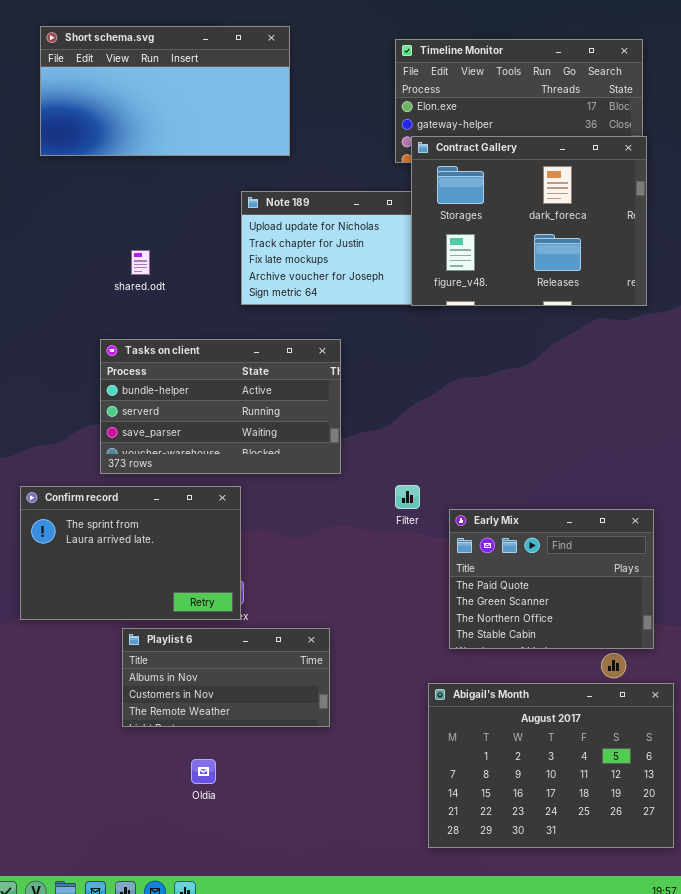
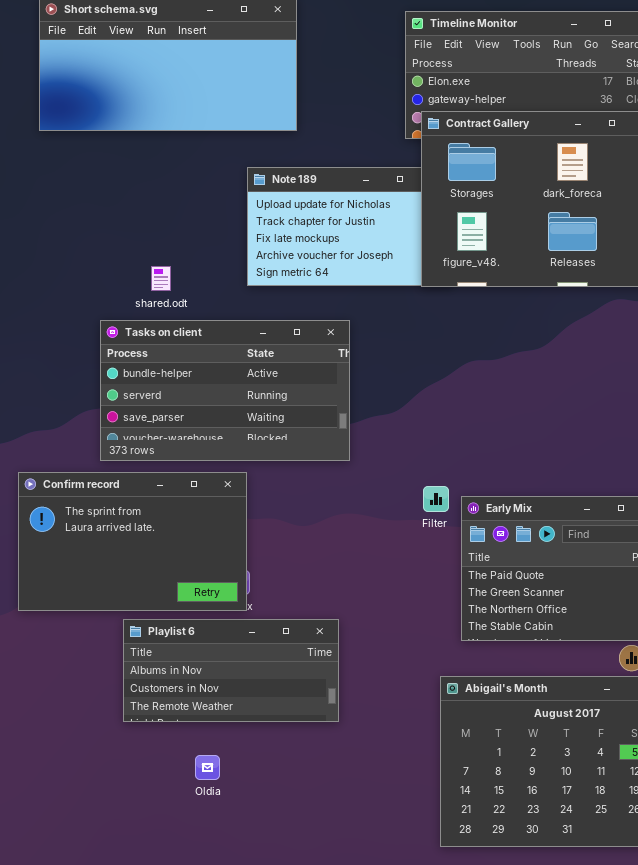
shared.odt: [131,250,150,275] -> [151,266,171,291], moved
Filter: [395,485,420,509] -> [423,486,449,512], moved

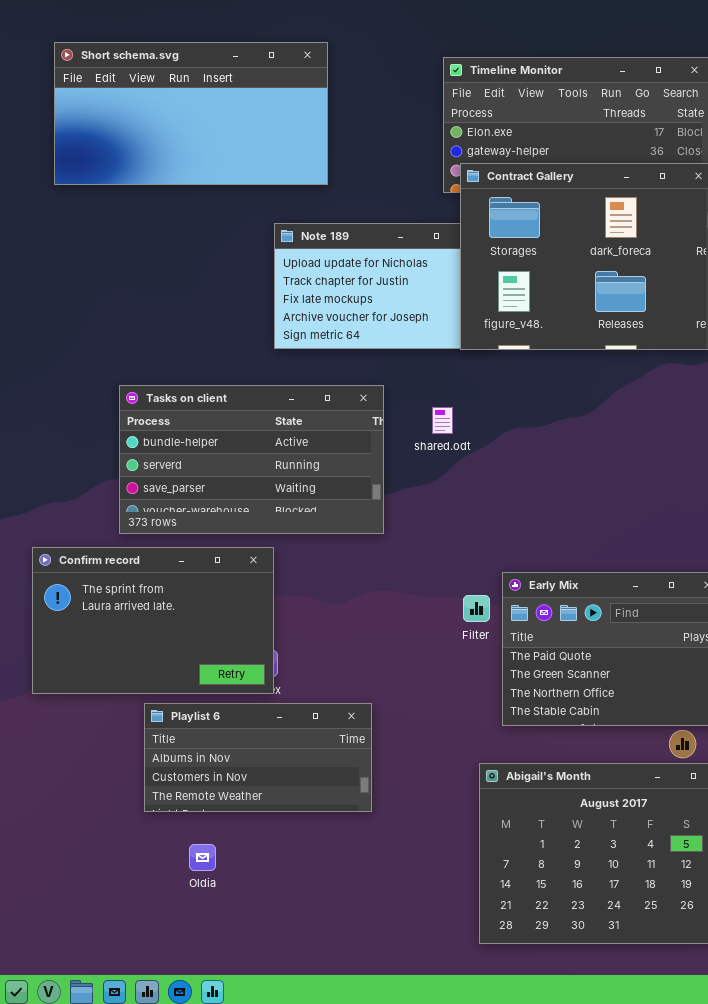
shared.odt: [151,266,171,291] -> [432,407,453,434], moved
Filter: [423,486,449,512] -> [463,595,490,622], moved
Oldia: [195,755,220,780] -> [189,844,216,871], moved

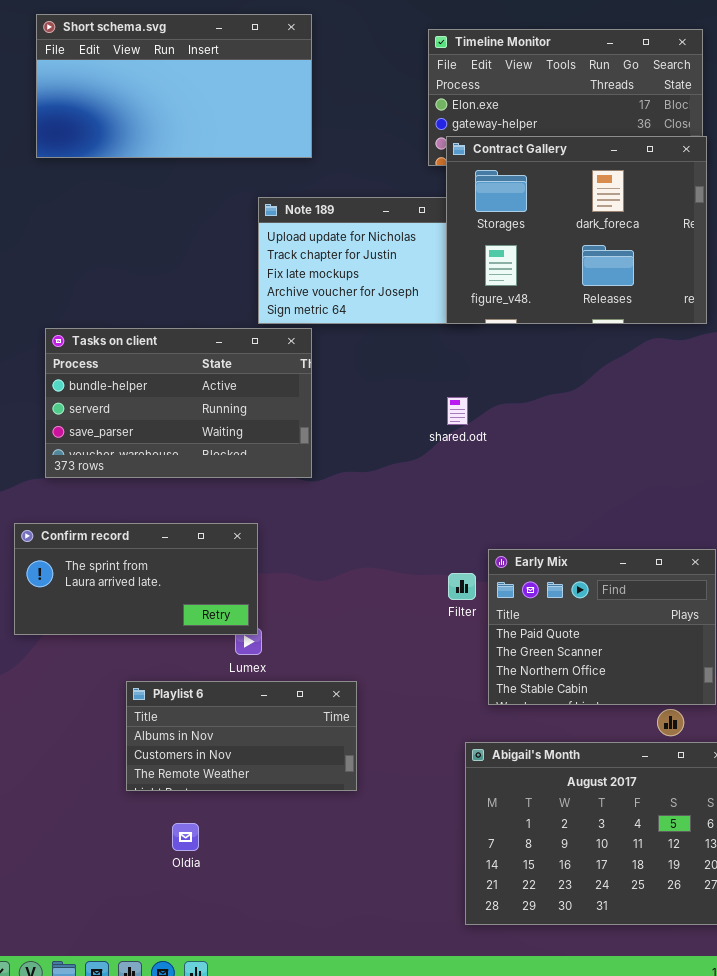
Tasks on client: [119,385,384,534] -> [45,328,312,478], moved
shared.odt: [432,407,453,434] -> [447,397,468,425], moved
Confirm record: [32,547,274,694] -> [14,523,258,635], resized

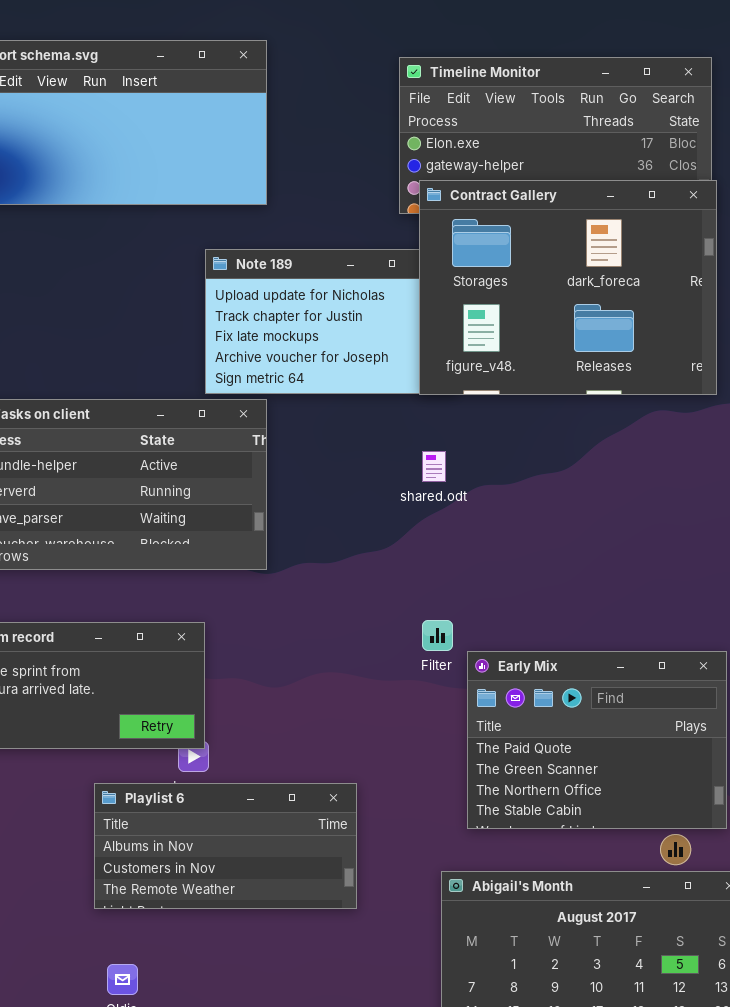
shared.odt: [447,397,468,425] -> [422,451,446,482], moved
Filter: [448,573,476,600] -> [422,620,453,651], moved
Playlist 6: [126,681,357,791] -> [94,783,357,909], moved

